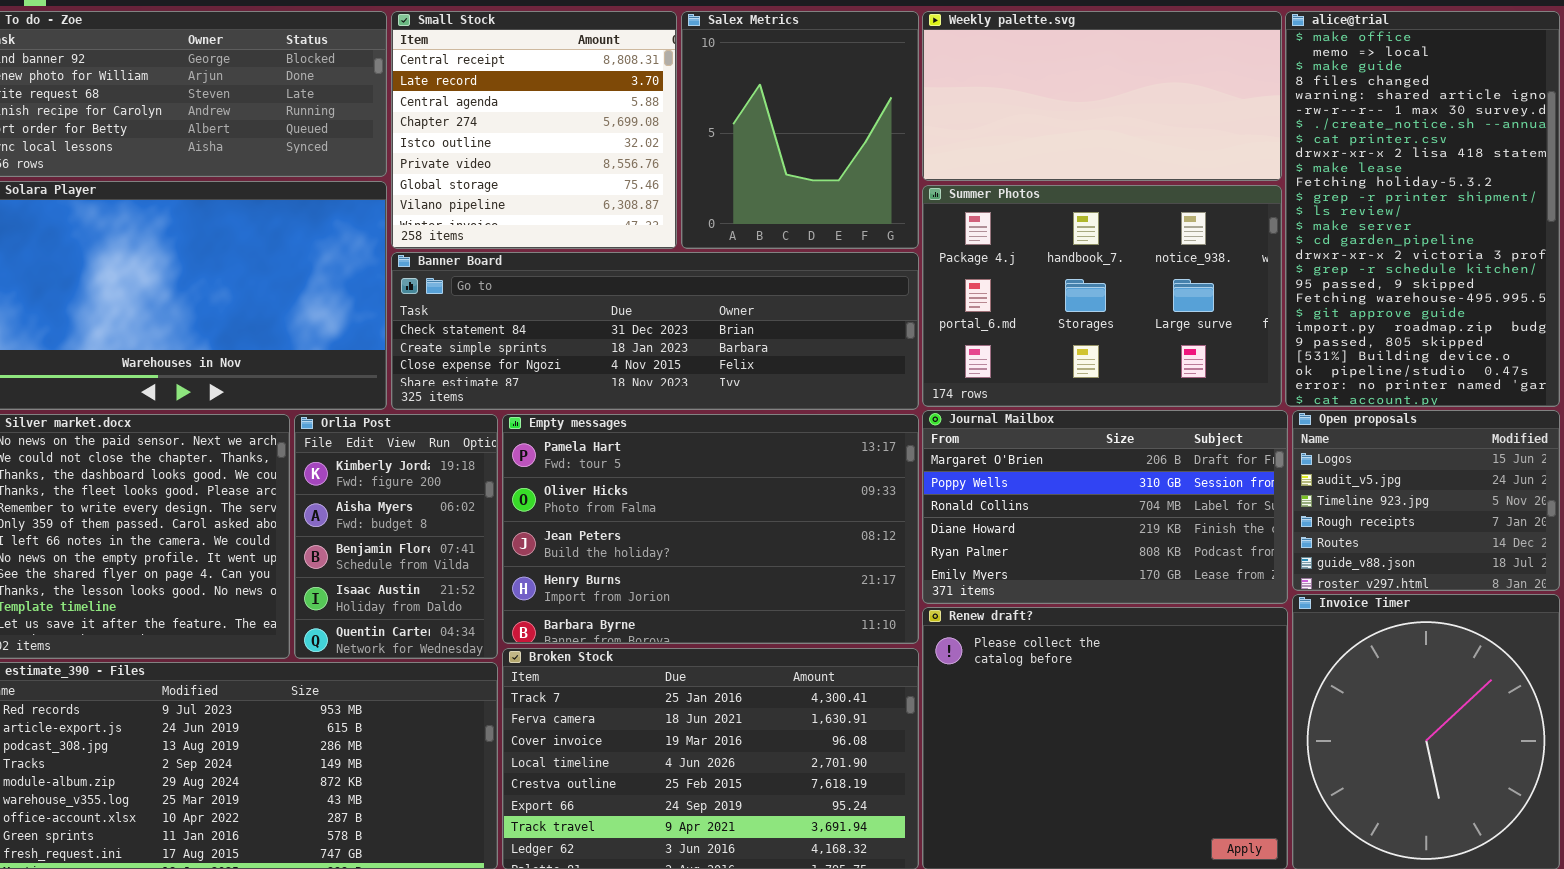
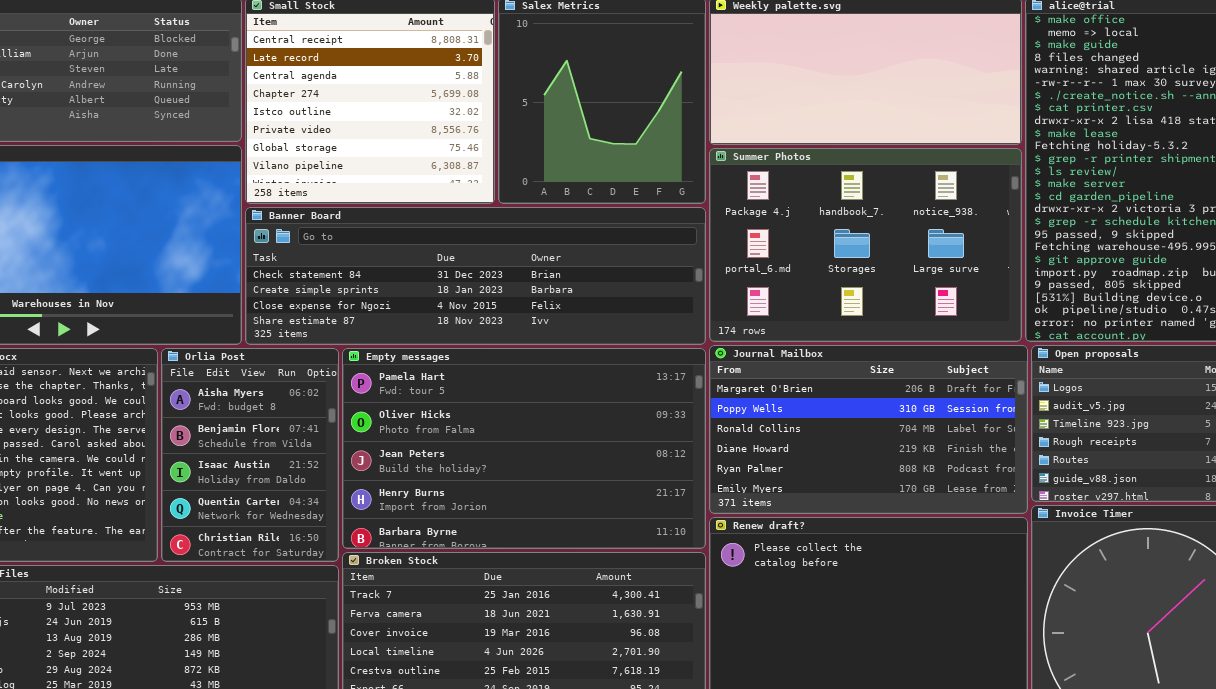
Orlia Post: [294,414,498,659] -> [161,348,339,562], scrolled down 1 row

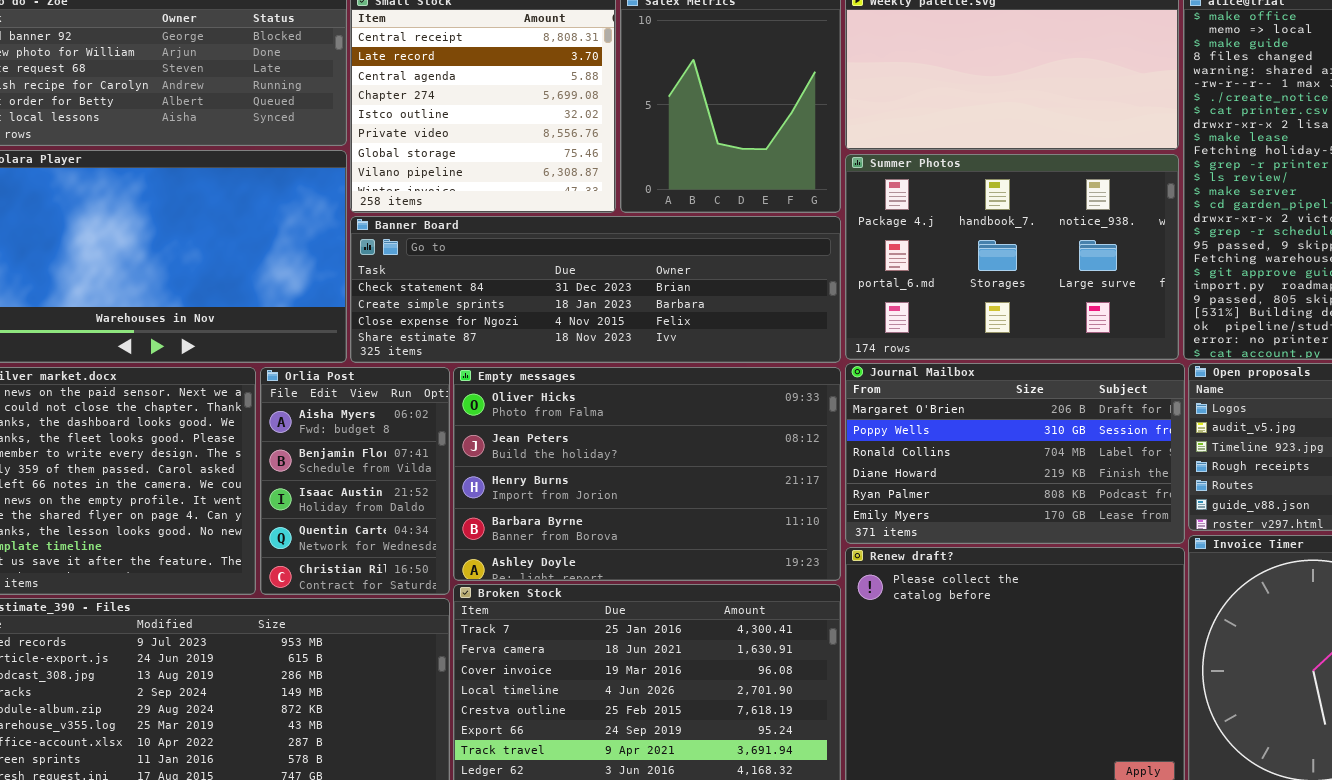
Empty messages: [342,348,706,549] -> [453,367,841,581], scrolled down 1 row

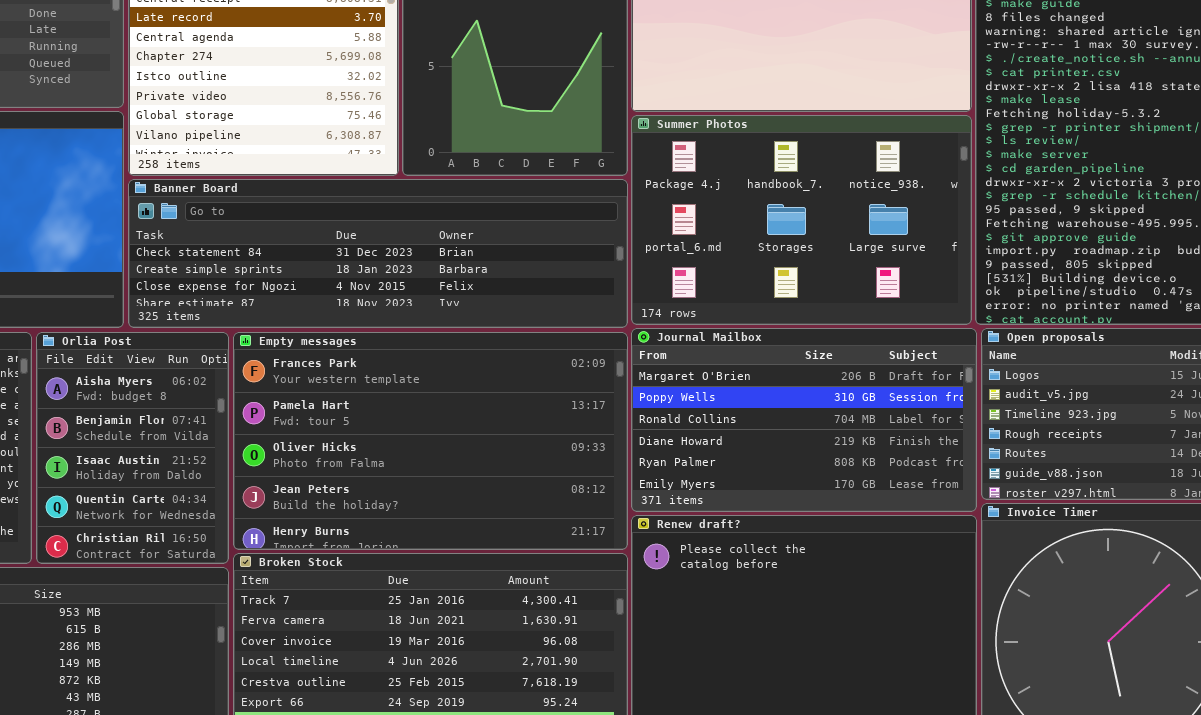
Empty messages: [453,367,841,581] -> [233,332,628,550], scrolled up 2 rows

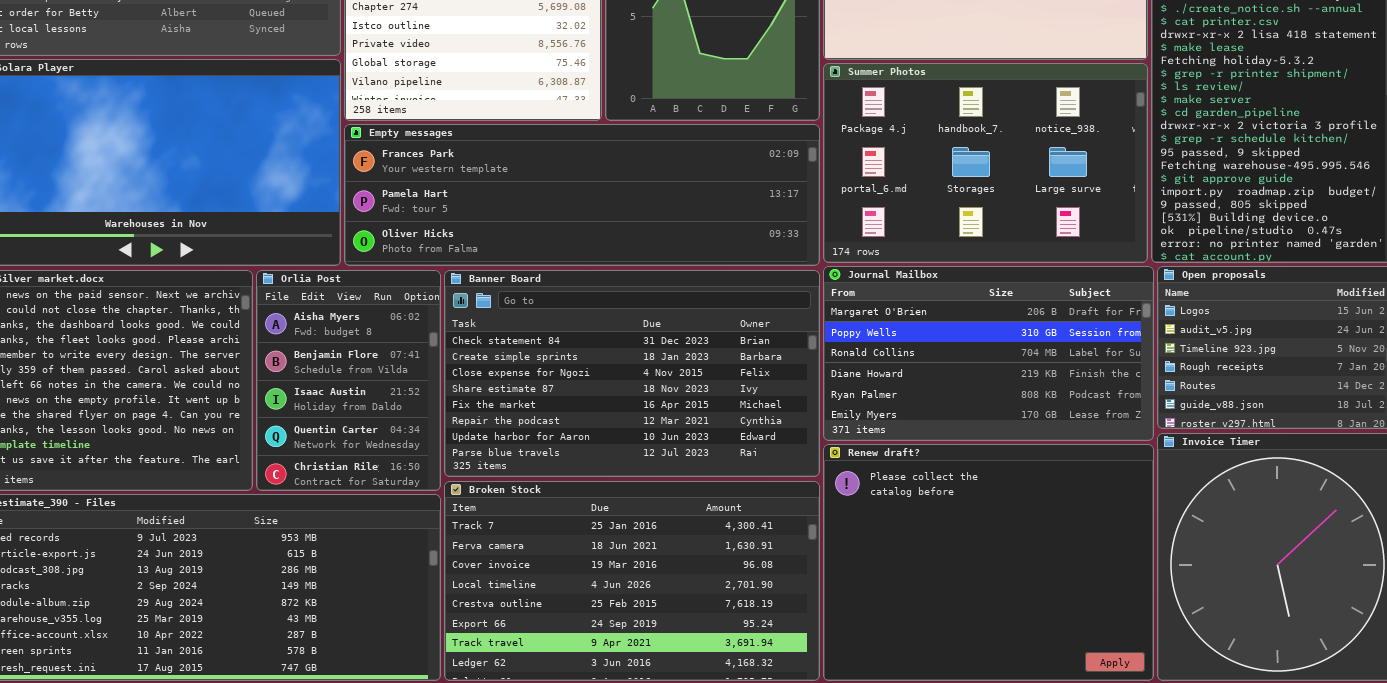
Banner Board: [128,179,628,328] -> [444,270,820,477], moved, resized
Empty messages: [233,332,628,550] -> [344,124,820,266], moved, resized

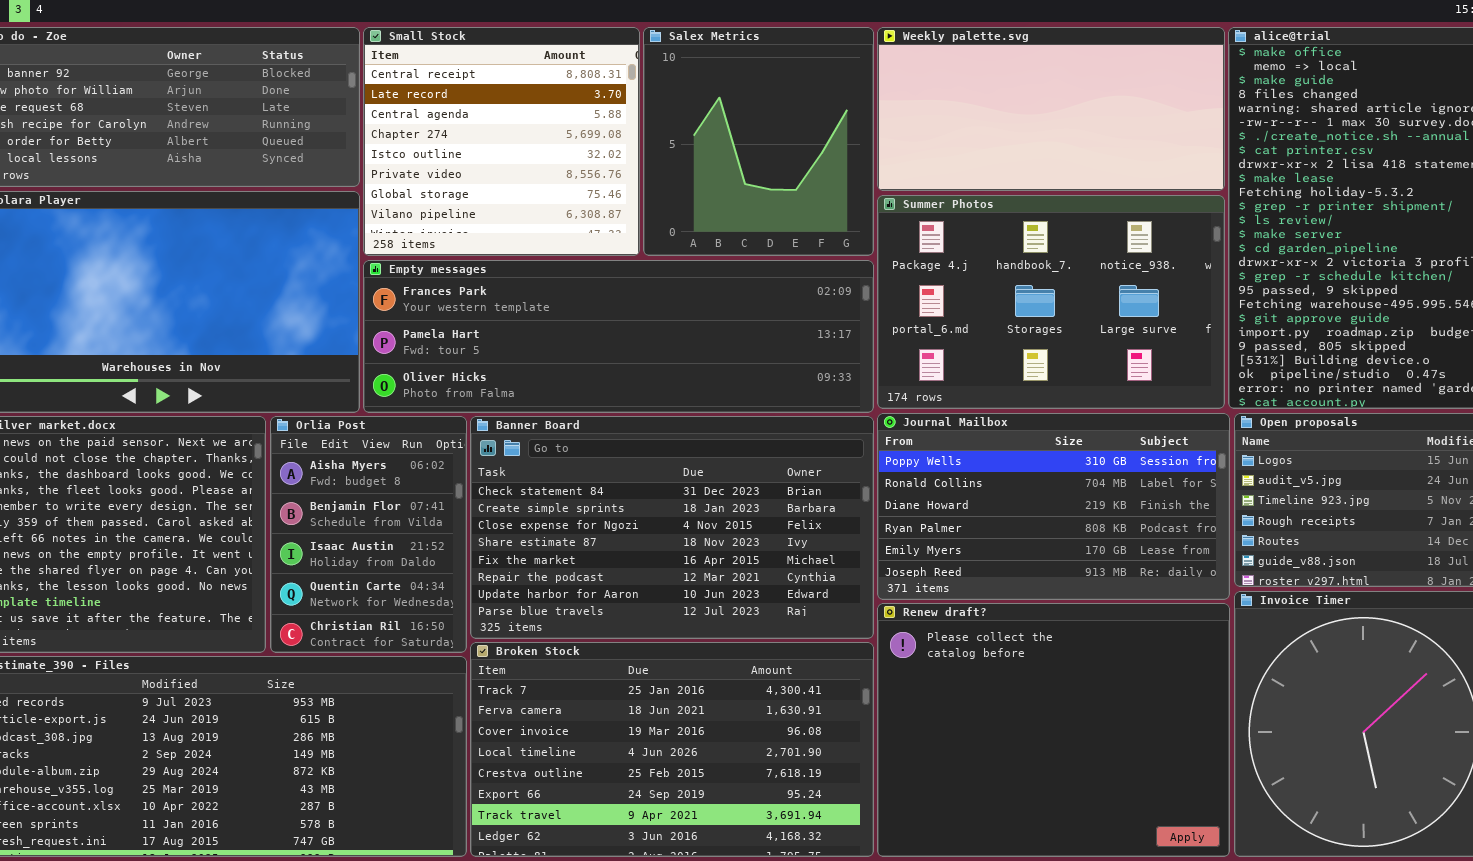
Journal Mailbox: [823,266,1154,441] -> [877,413,1230,600], scrolled down 1 row

